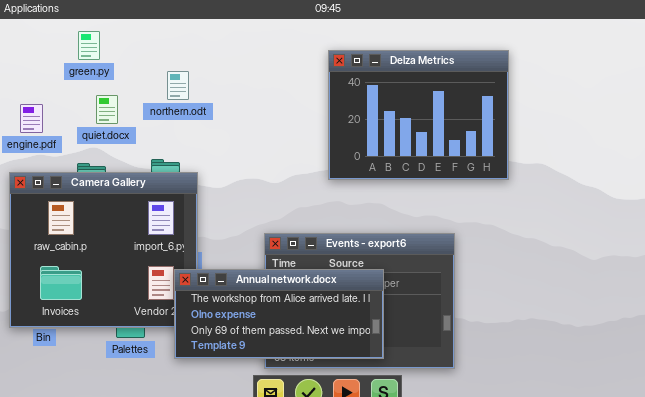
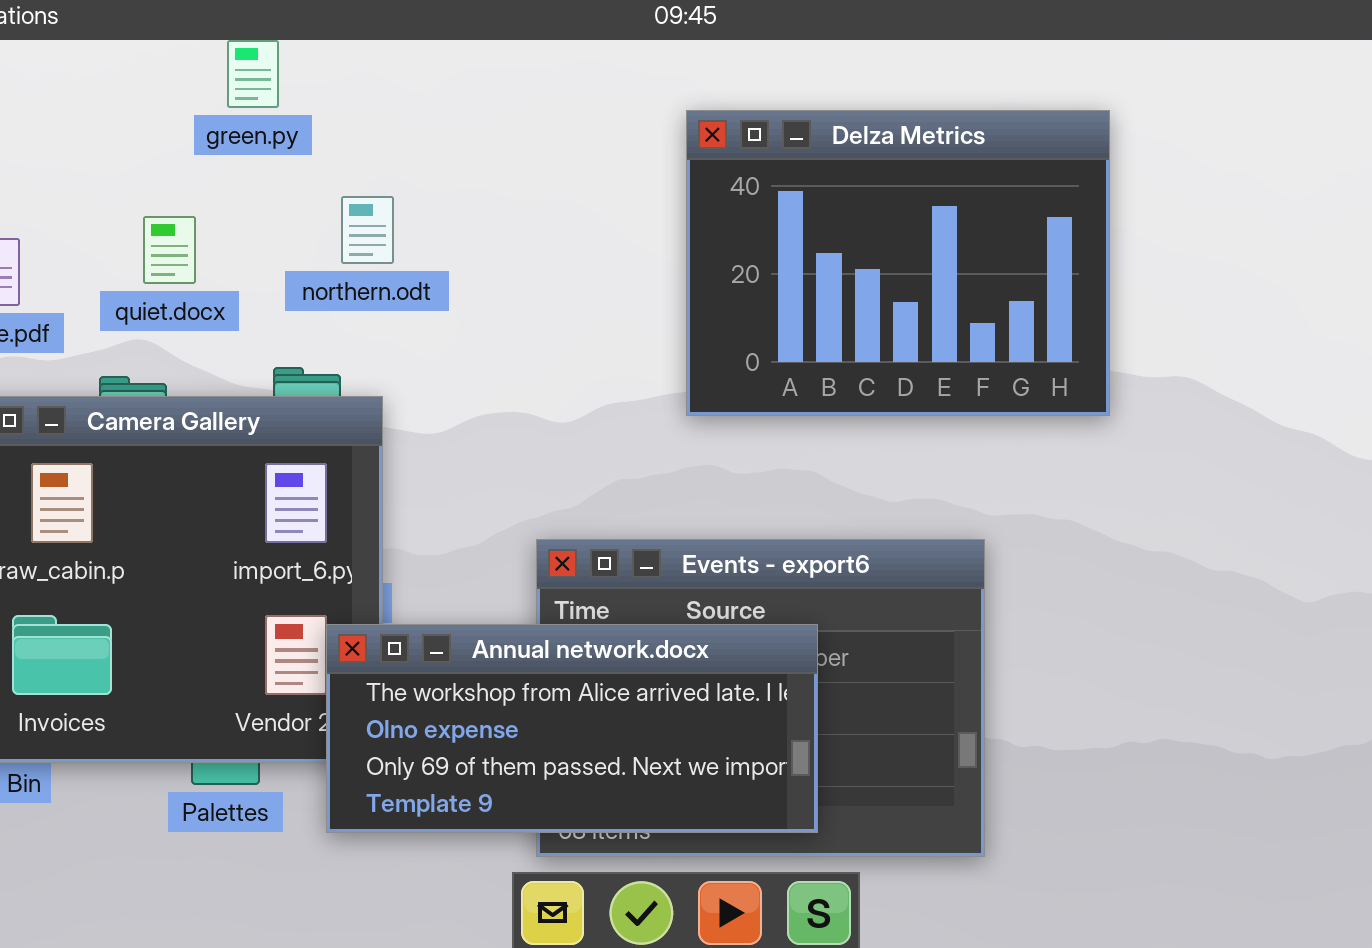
green.py: [78,31,100,60] -> [227,40,279,108], moved
northern.odt: [167,71,189,100] -> [341,196,394,264], moved

